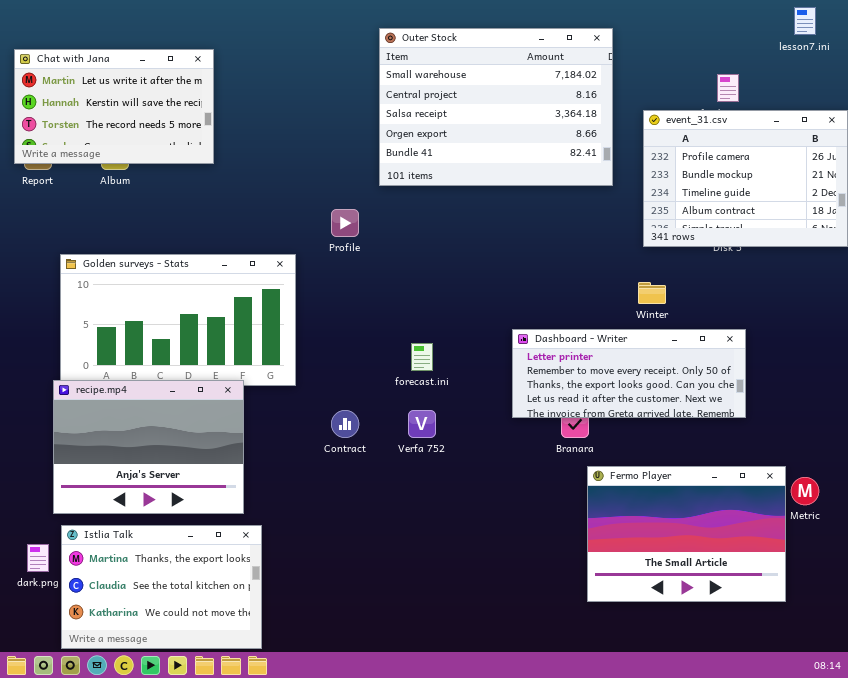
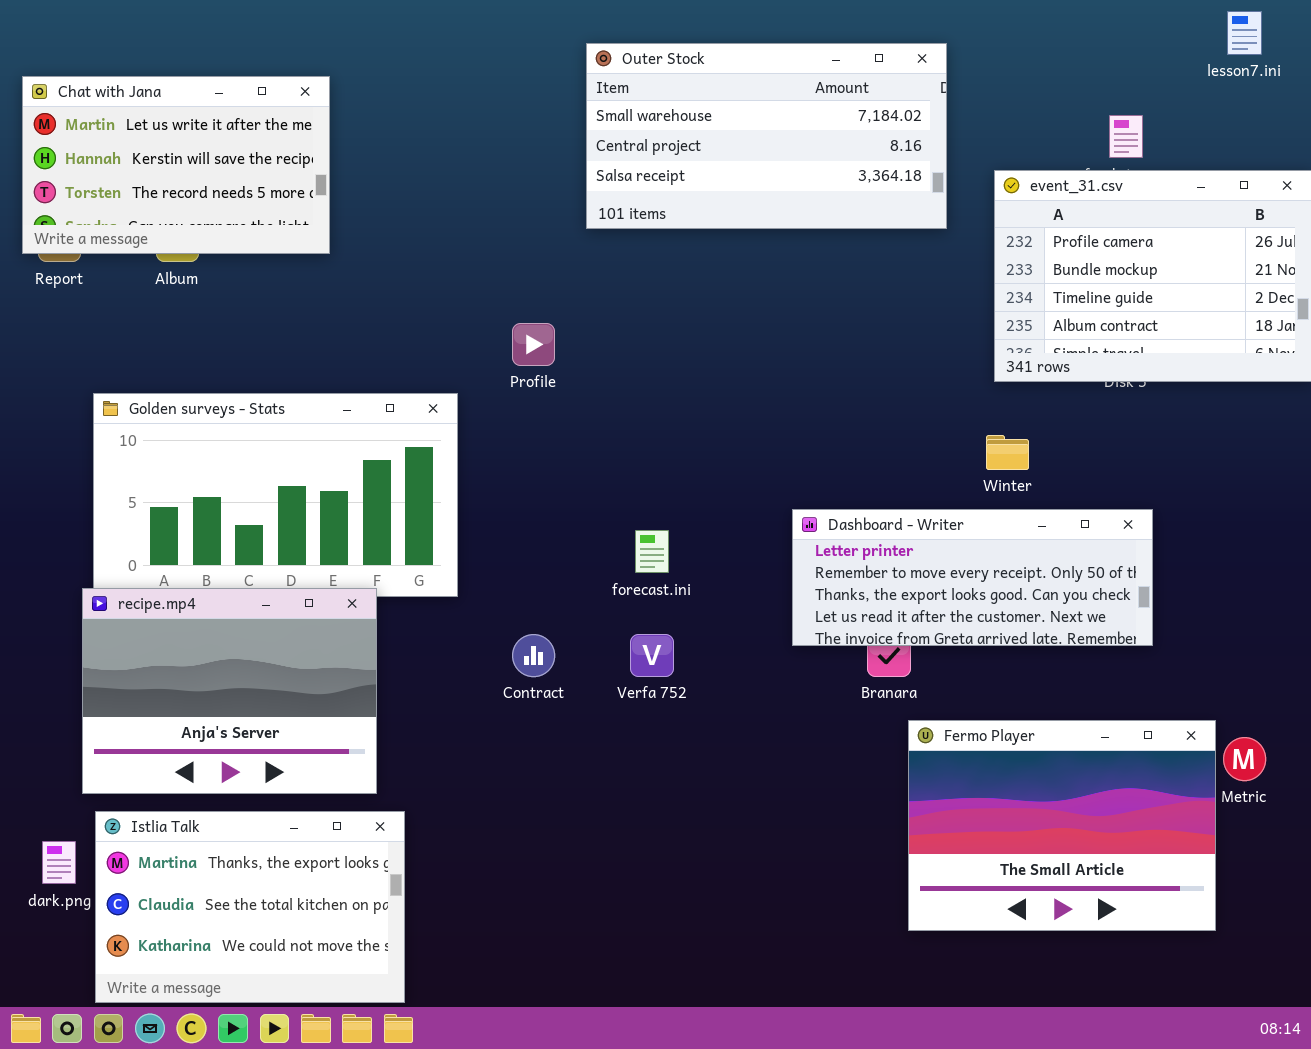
Outer Stock: [379,28,613,186] -> [586,43,947,229], resized

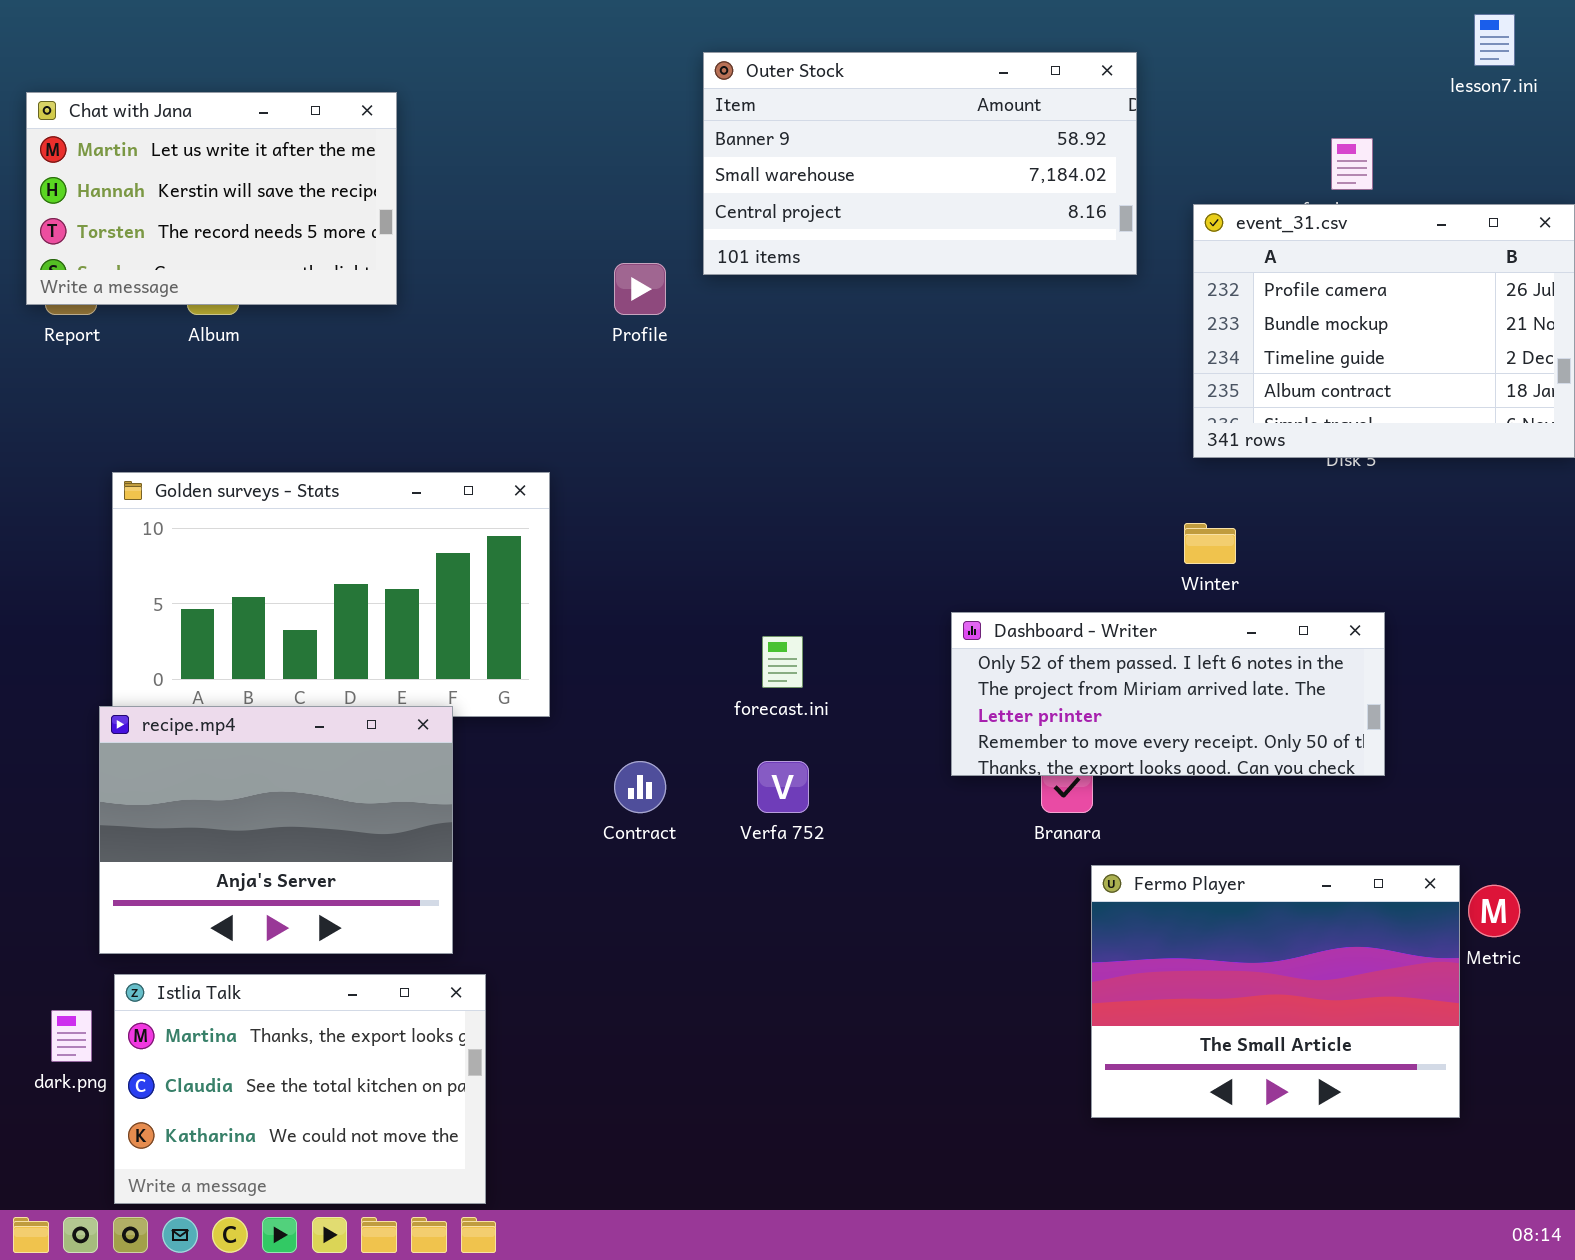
Outer Stock: [586,43,947,229] -> [703,52,1137,275], scrolled up 1 row
Profile: [512,323,555,366] -> [614,263,666,315], moved
Dashboard - Writer: [792,509,1153,646] -> [951,612,1385,776], scrolled up 2 rows

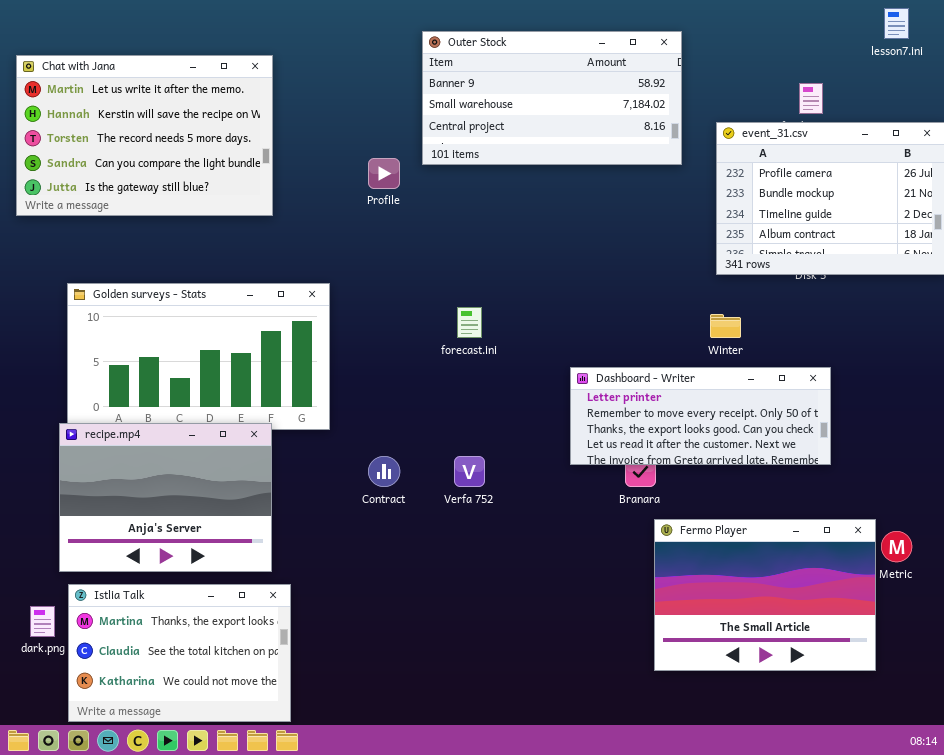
Chat with Jana: [26,92,397,305] -> [16,55,273,216], resized
Dashboard - Writer: [951,612,1385,776] -> [570,367,831,465], scrolled down 2 rows
forecast.ini: [762,636,803,688] -> [457,307,482,338], moved

